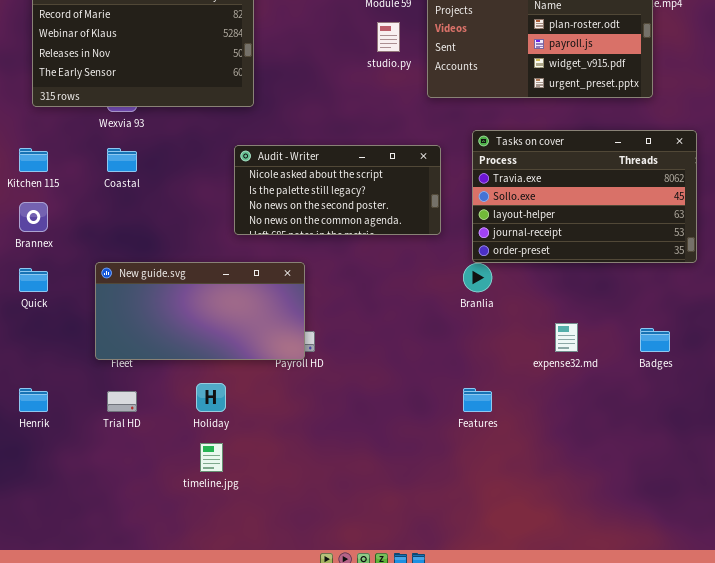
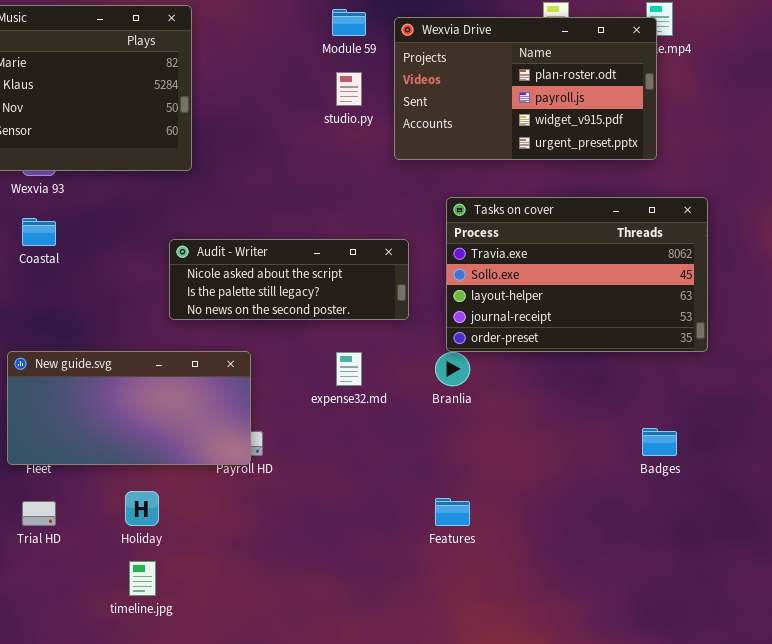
Audit - Writer: [234,145,441,235] -> [169,239,409,320], resized
expense32.md: [555,323,578,352] -> [336,352,362,386], moved

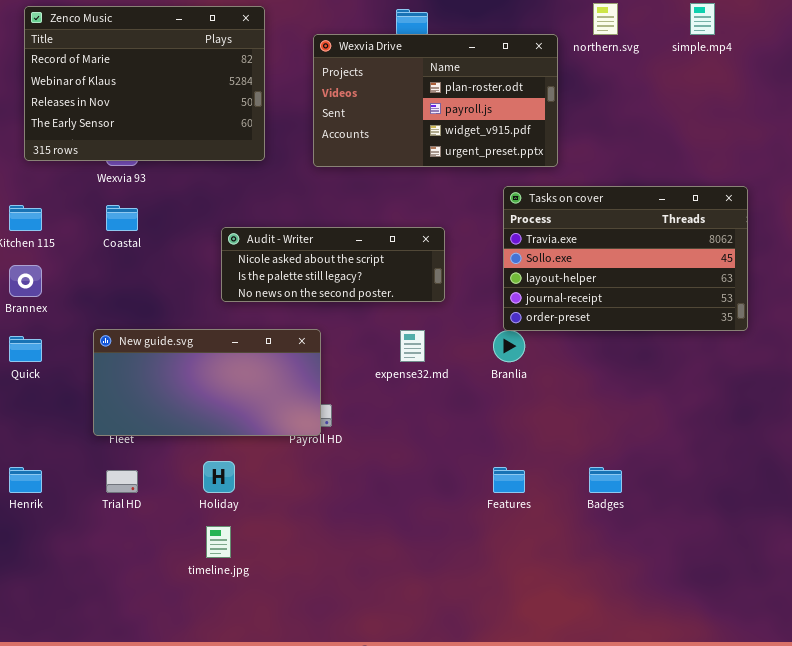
Wexvia Drive: [394,17,657,160] -> [313,34,558,167], moved
Audit - Writer: [169,239,409,320] -> [221,227,445,302], moved
Badges: [642,428,677,456] -> [589,467,622,493], moved

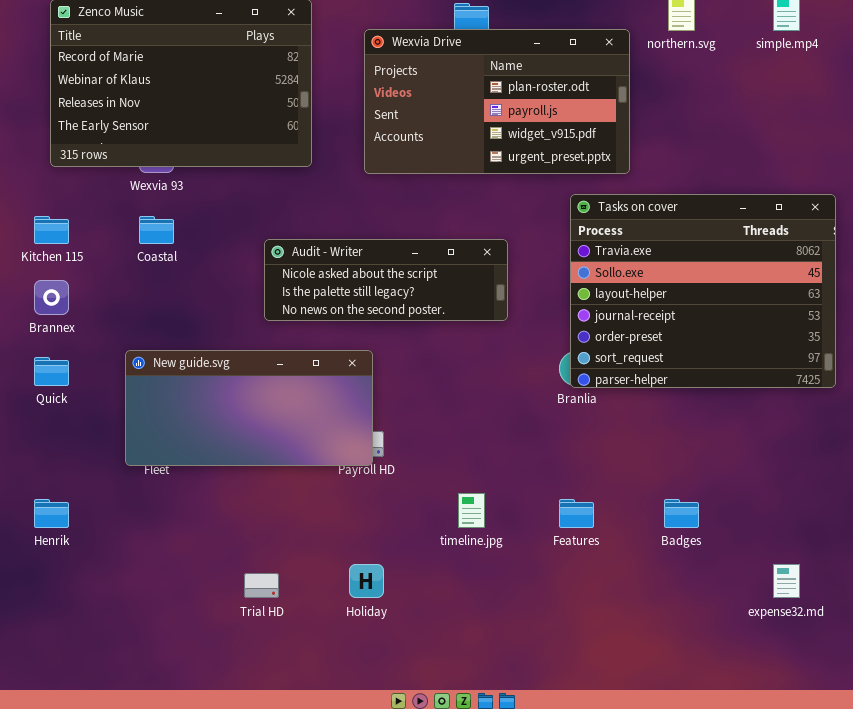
Tasks on cover: [503,186,748,331] -> [570,194,836,388], resized
expense32.md: [400,330,425,362] -> [773,564,800,598], moved
Holiday: [203,461,235,493] -> [349,564,384,598], moved
Trial HD: [106,470,138,493] -> [244,573,279,598], moved
timeline.jpg: [206,526,231,558] -> [458,493,485,528], moved

